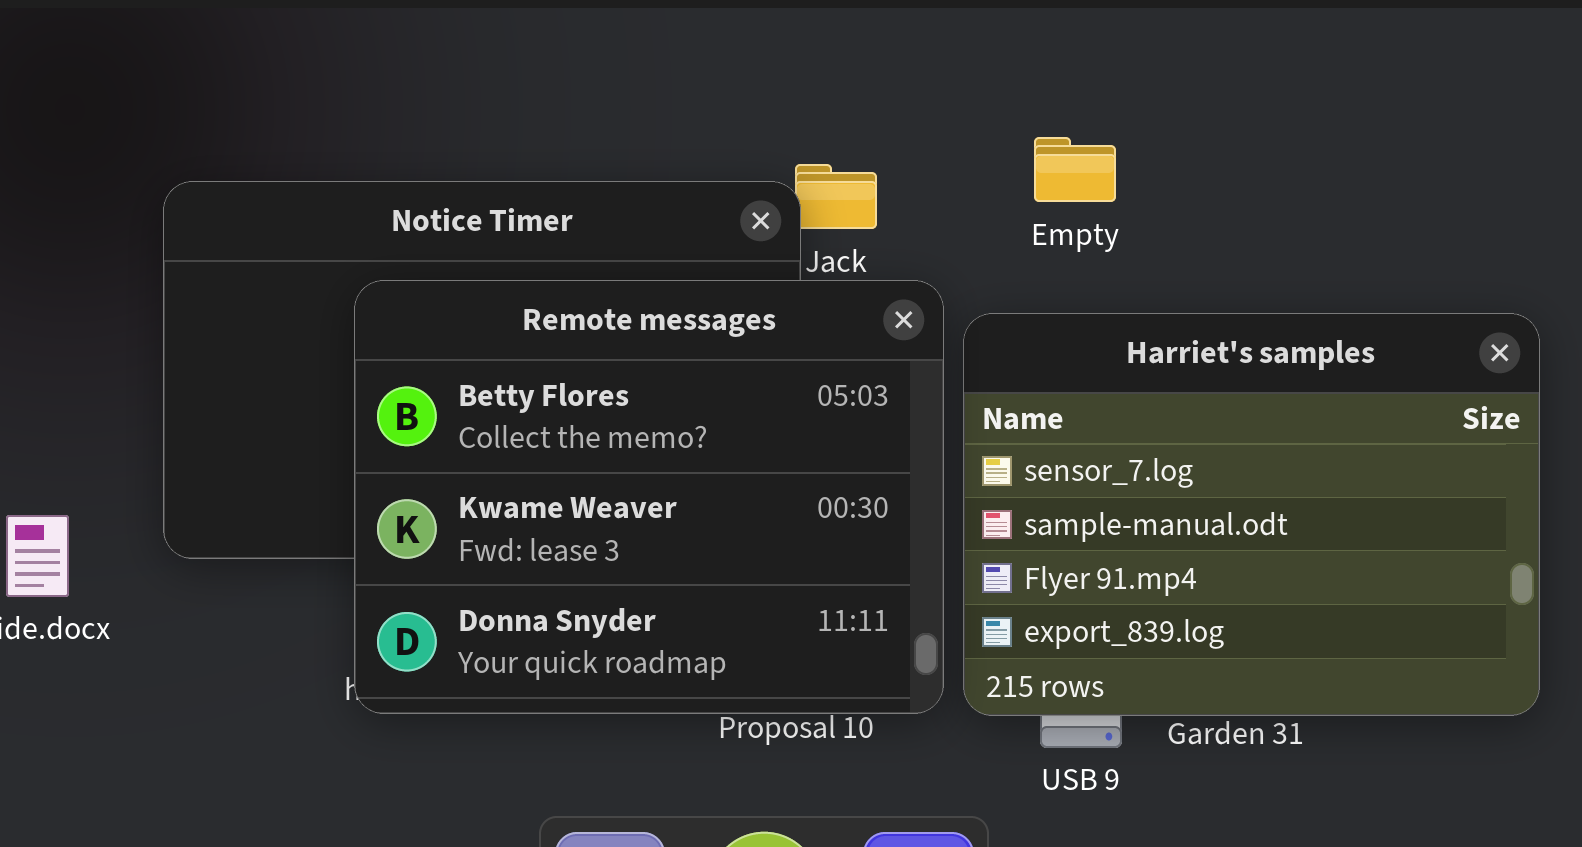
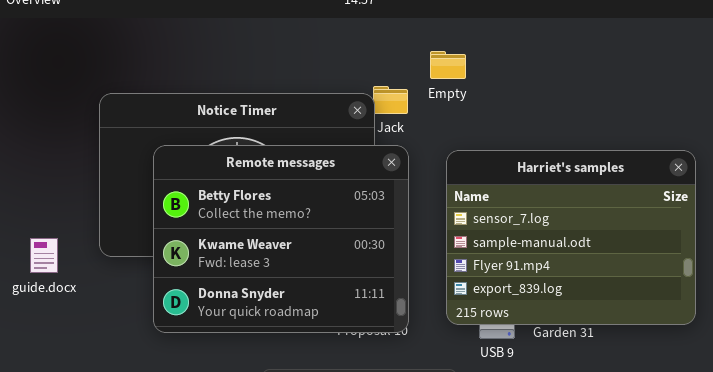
Empty: [1034,137,1116,202] -> [430,51,466,79], moved
Remote messages: [354,280,944,714] -> [153,145,409,333], moved

